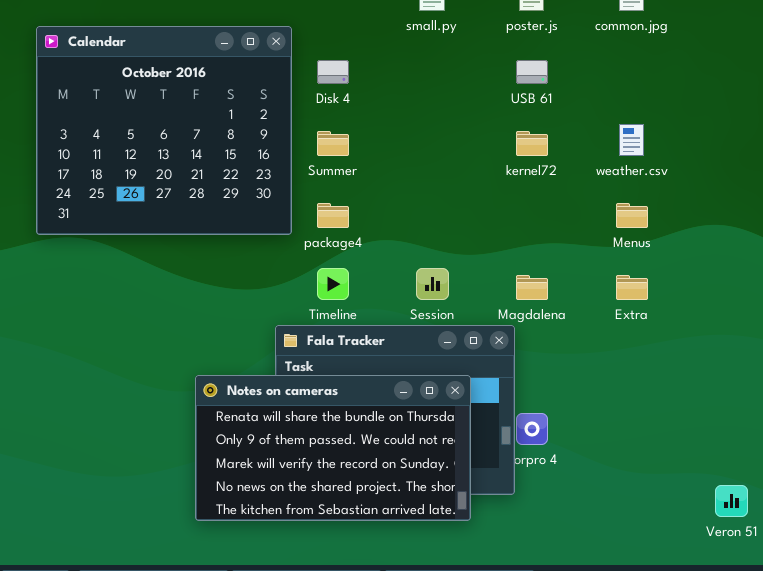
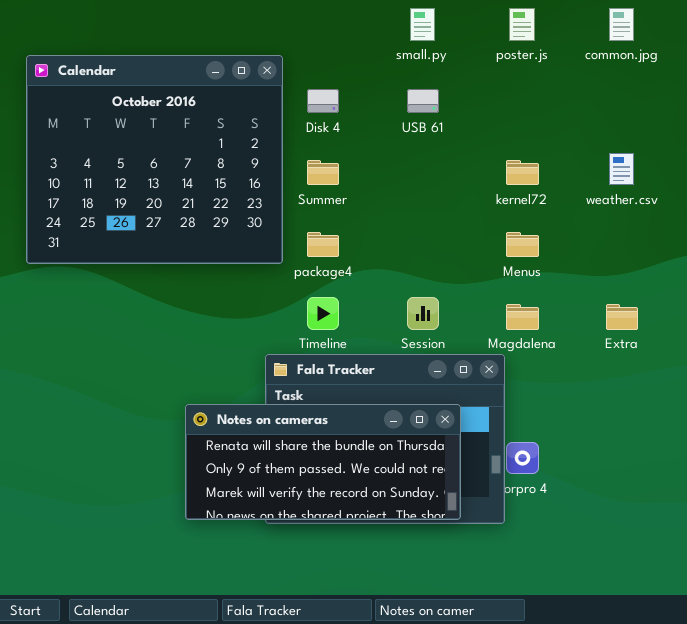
USB 61: [516,60,548,84] -> [407,89,439,113], moved
Menus: [616,203,648,228] -> [506,232,539,257], moved
Notes on cameras: [195,375,471,521] -> [185,404,461,520], resized

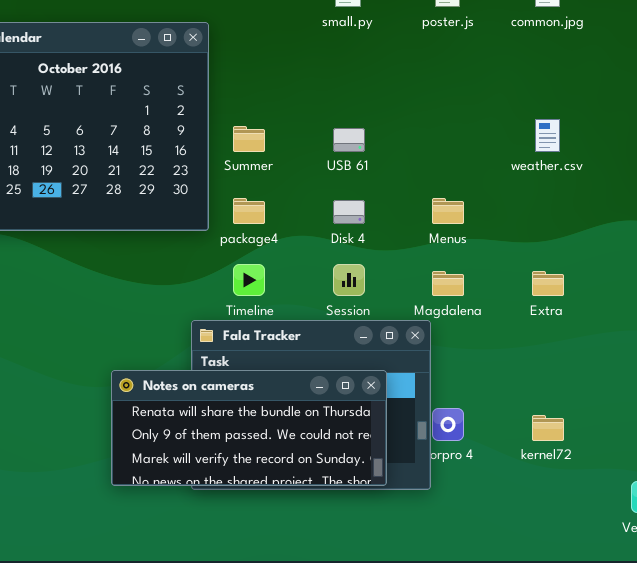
Disk 4: [307,89,339,113] -> [333,200,365,224], moved
USB 61: [407,89,439,113] -> [333,128,365,152], moved
kernel72: [506,160,539,185] -> [532,415,564,441], moved

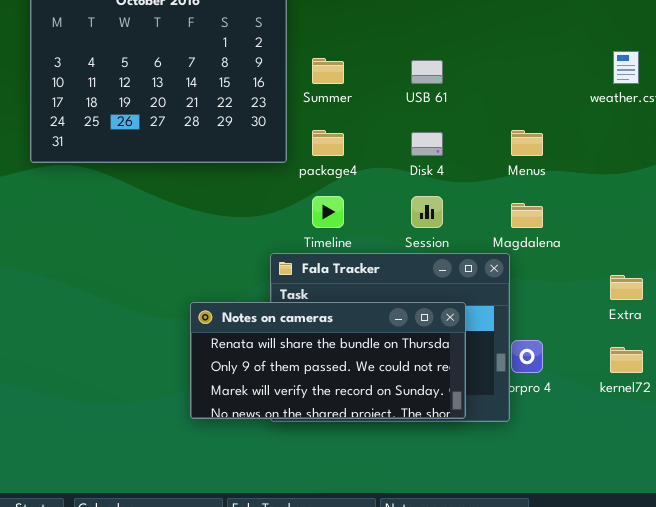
Extra: [532,271,564,296] -> [610,275,643,300], moved

